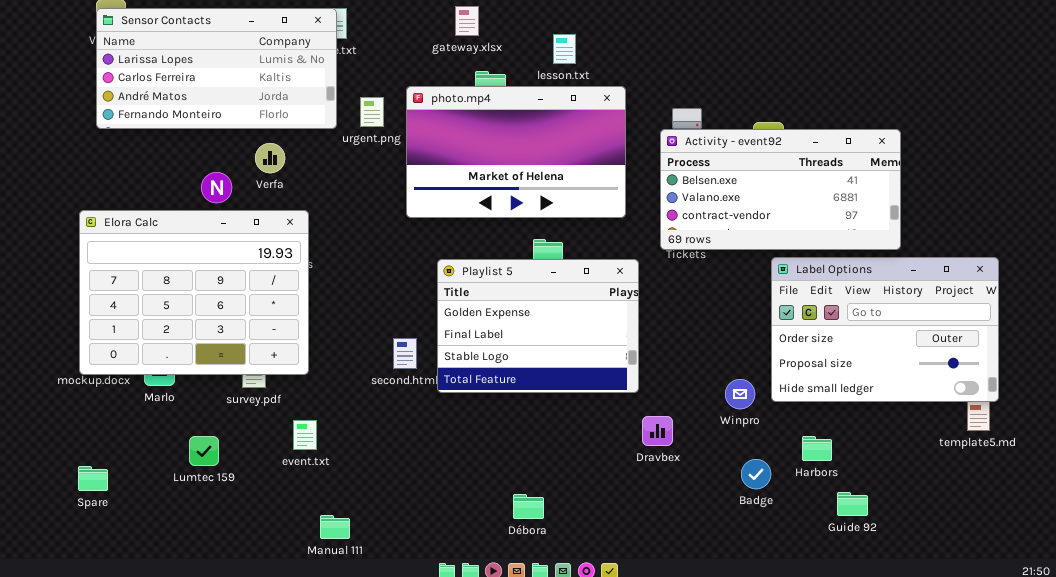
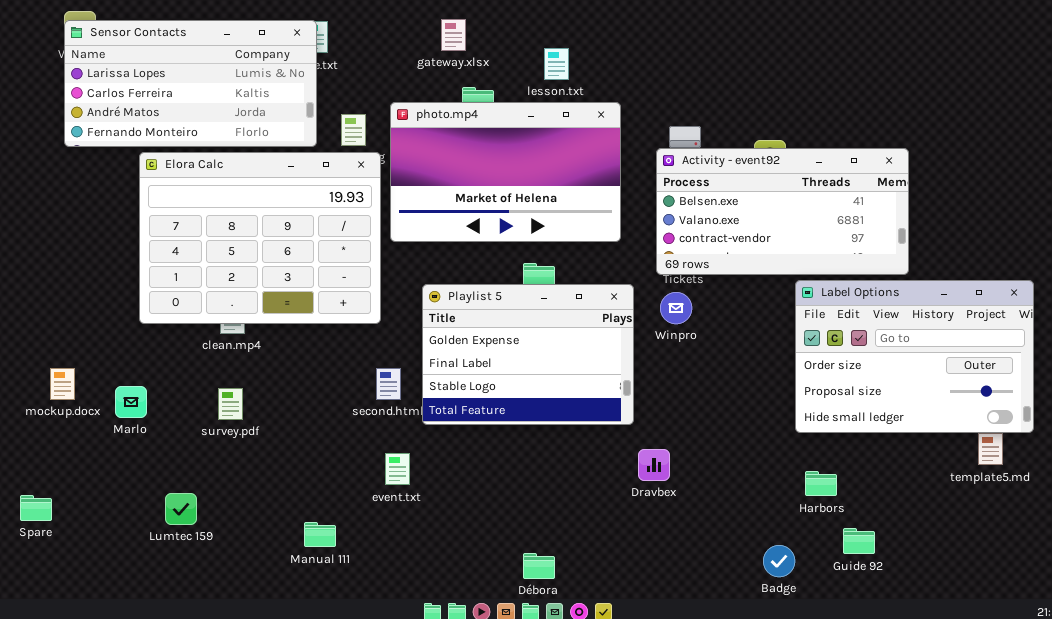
Elora Calc: [79,210,309,375] -> [139,152,381,324], moved
Label Options: [771,257,999,402] -> [795,280,1034,433], moved
Winpro: [725,379,755,409] -> [660,292,692,324], moved
event.txt: [293,420,317,450] -> [385,453,410,485], moved
Lumtec 159: [189,436,219,466] -> [165,493,197,525], moved
Badge: [741,459,771,489] -> [763,545,795,577], moved
Spare: [78,466,108,491] -> [20,495,52,521], moved
Débora: [513,494,544,519] -> [523,553,555,579], moved
Manual 111: [320,515,350,539] -> [304,522,336,547], moved

